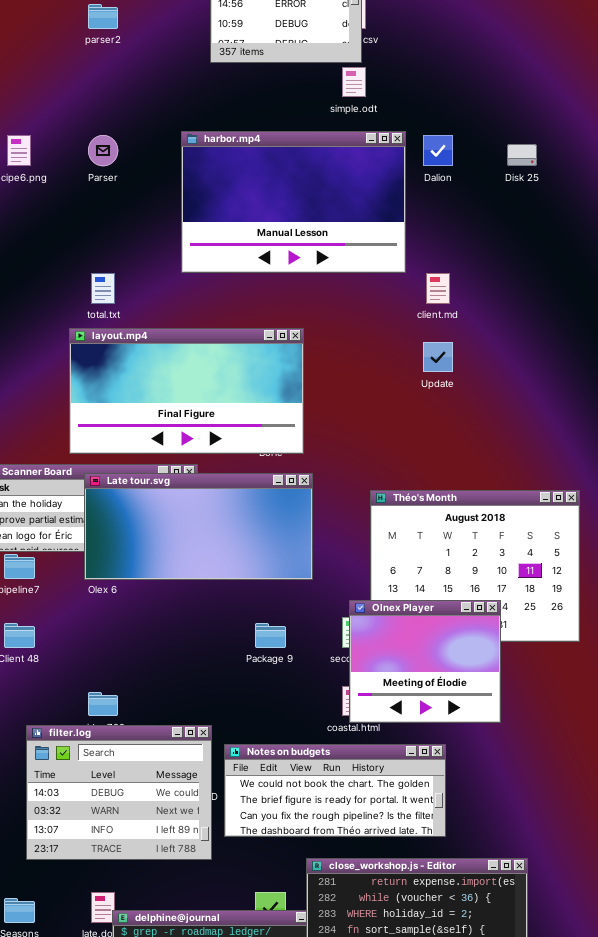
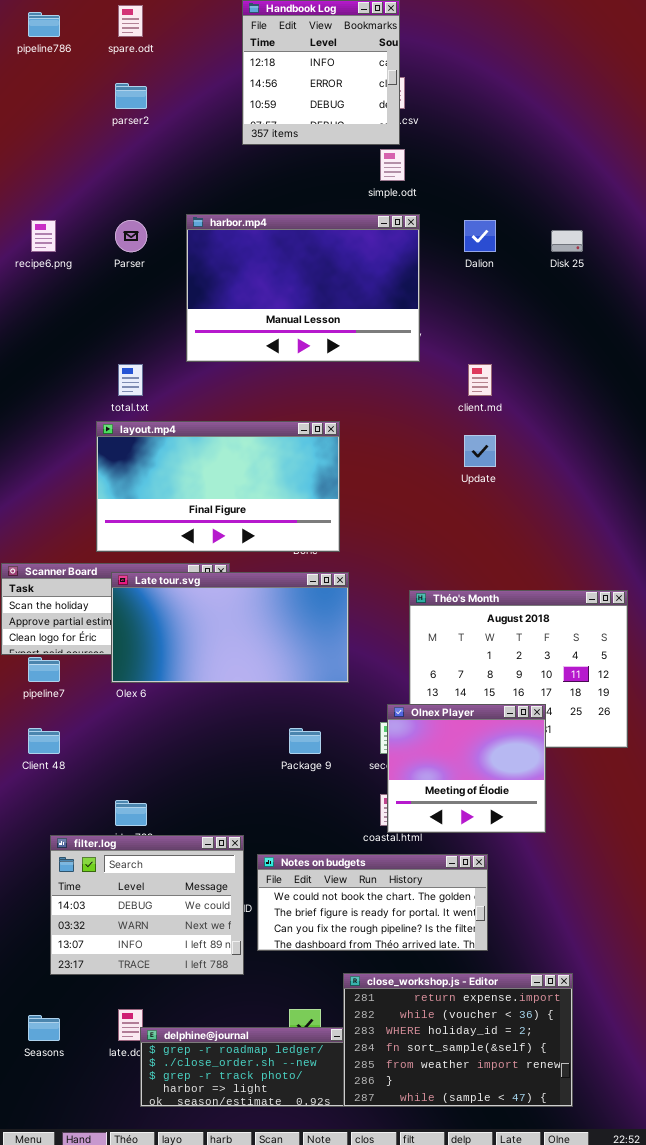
harbor.mp4: [181,131,406,273] -> [186,214,420,362], moved

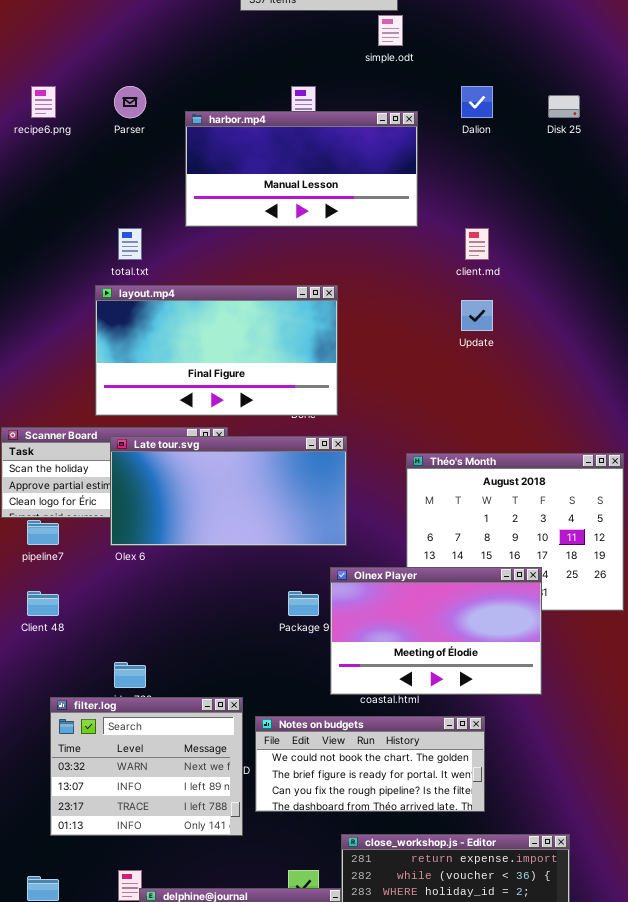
harbor.mp4: [186,214,420,362] -> [185,111,418,227], resized
Olnex Player: [387,704,546,833] -> [330,567,542,695], resized
filter.log: [50,835,244,975] -> [50,697,243,836], scrolled down 1 row

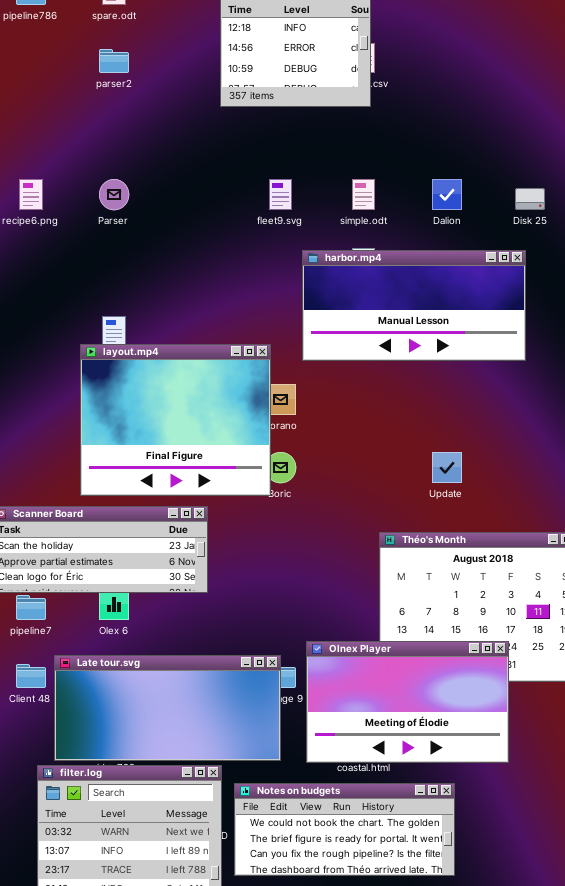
simple.odt: [378,15,403,46] -> [352,179,375,210], moved
harbor.mp4: [185,111,418,227] -> [302,250,526,361], moved
layout.mp4: [95,285,338,416] -> [80,344,271,496], resized
Update: [461,300,493,331] -> [432,452,462,483], moved
Late tour.svg: [110,436,347,546] -> [54,655,281,761], moved

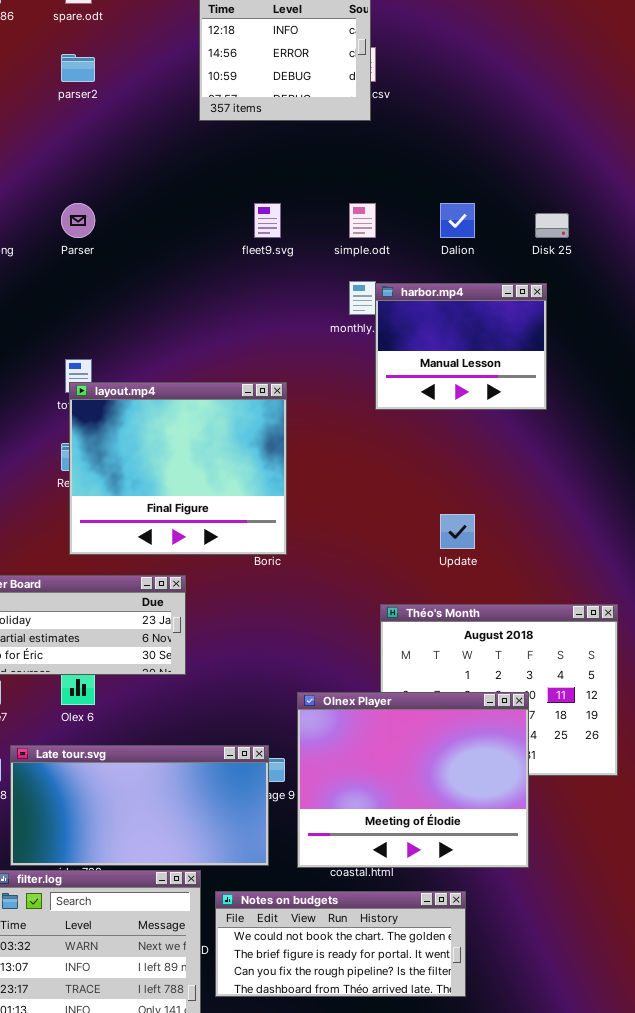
harbor.mp4: [302,250,526,361] -> [375,283,547,410], resized
layout.mp4: [80,344,271,496] -> [69,382,287,555], moved
Olnex Player: [306,641,509,763] -> [297,692,529,868], resized

